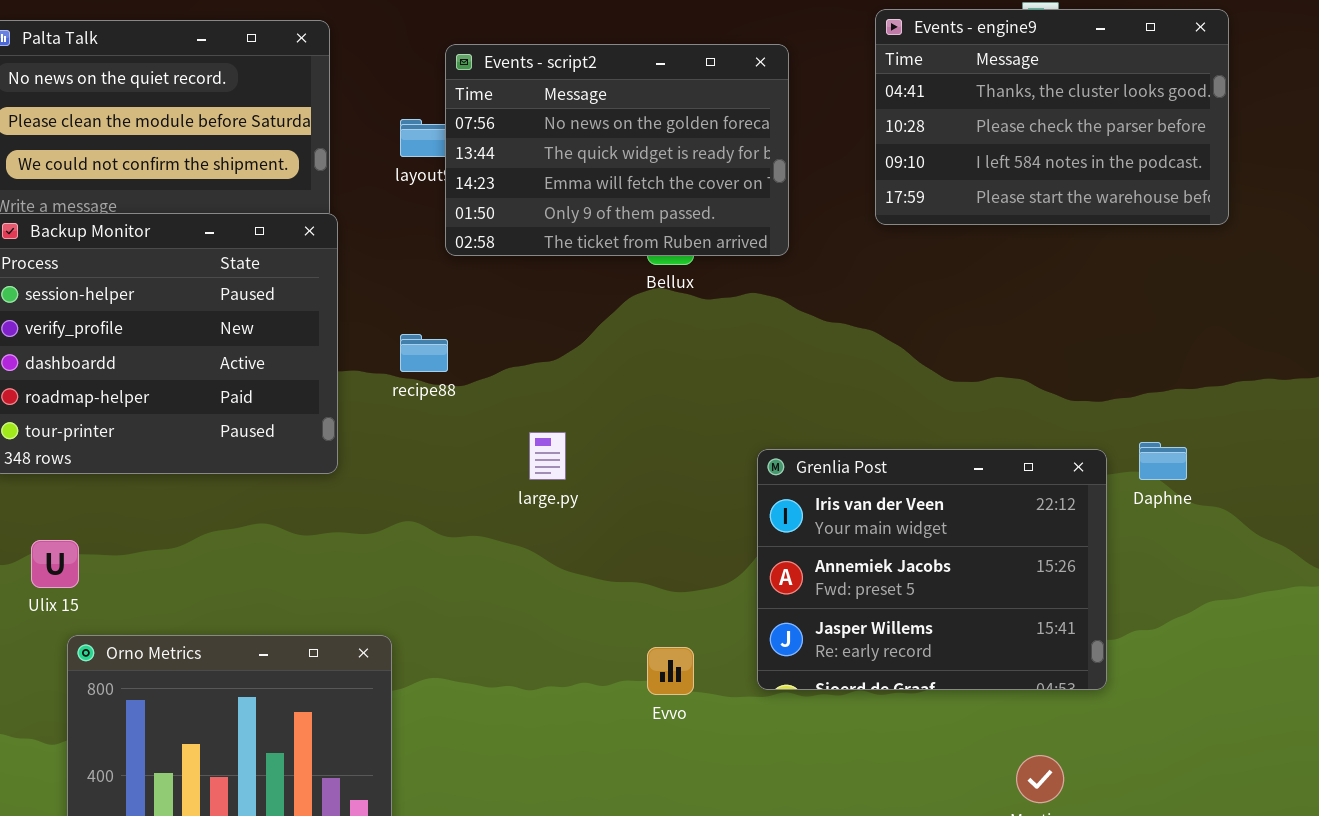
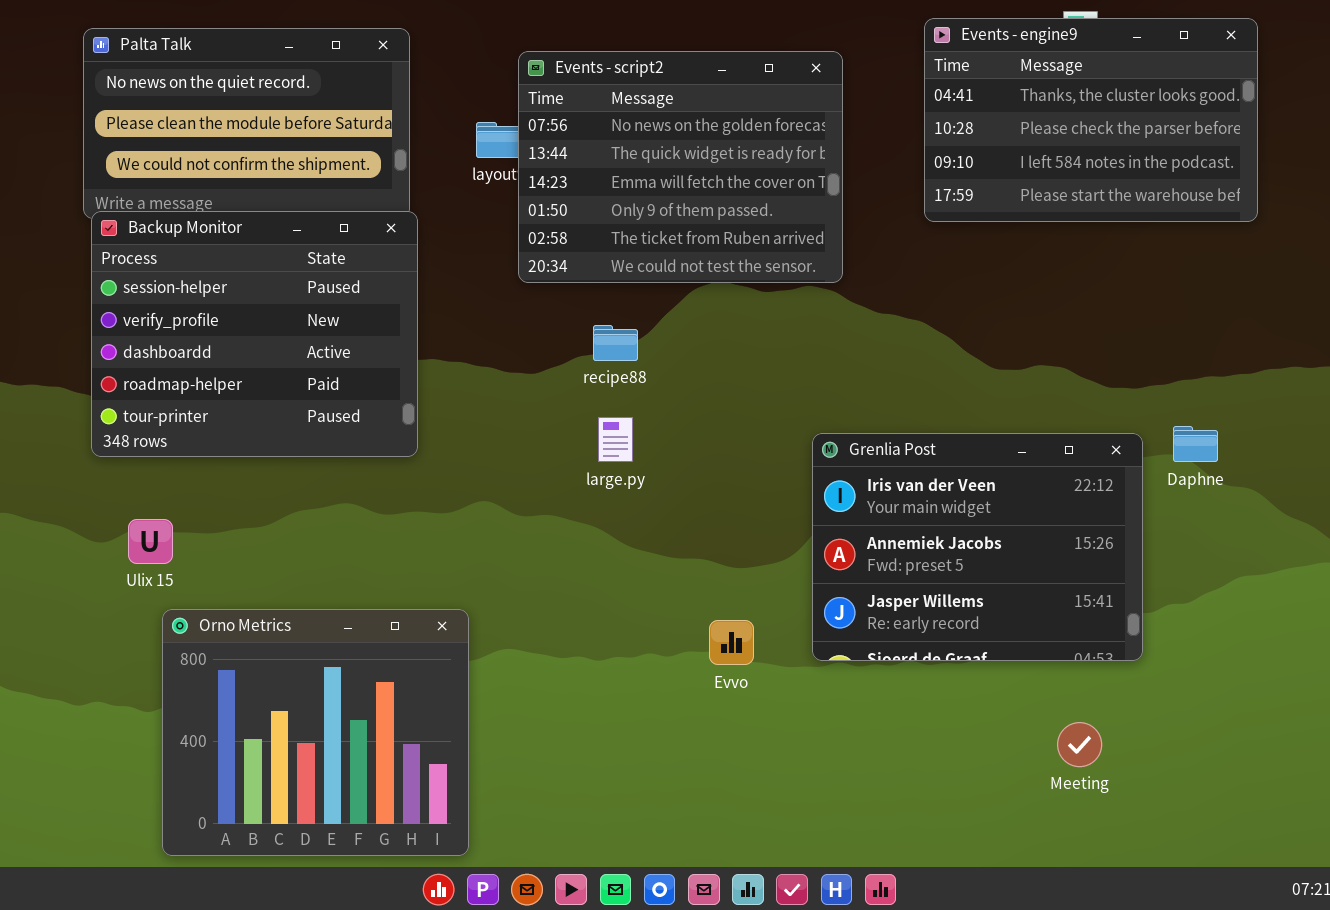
Events - script2: [445,44,789,256] -> [518,51,843,283], resized
recipe88: [400,334,448,372] -> [593,325,638,361], moved

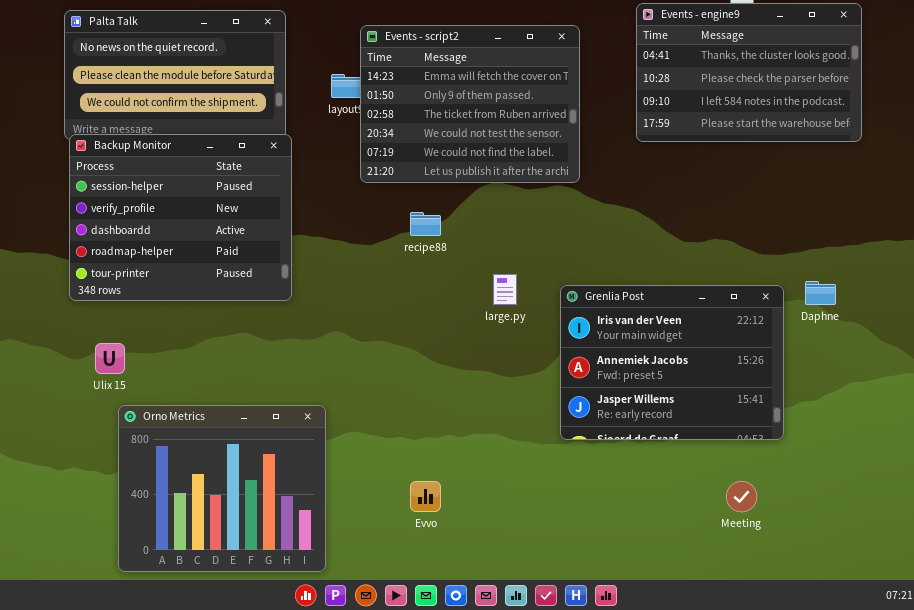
Events - script2: [518,51,843,283] -> [360,25,580,183], scrolled down 2 rows
large.py: [598,417,633,462] -> [493,274,517,305], moved
Evvo: [709,620,754,665] -> [410,481,441,512], moved

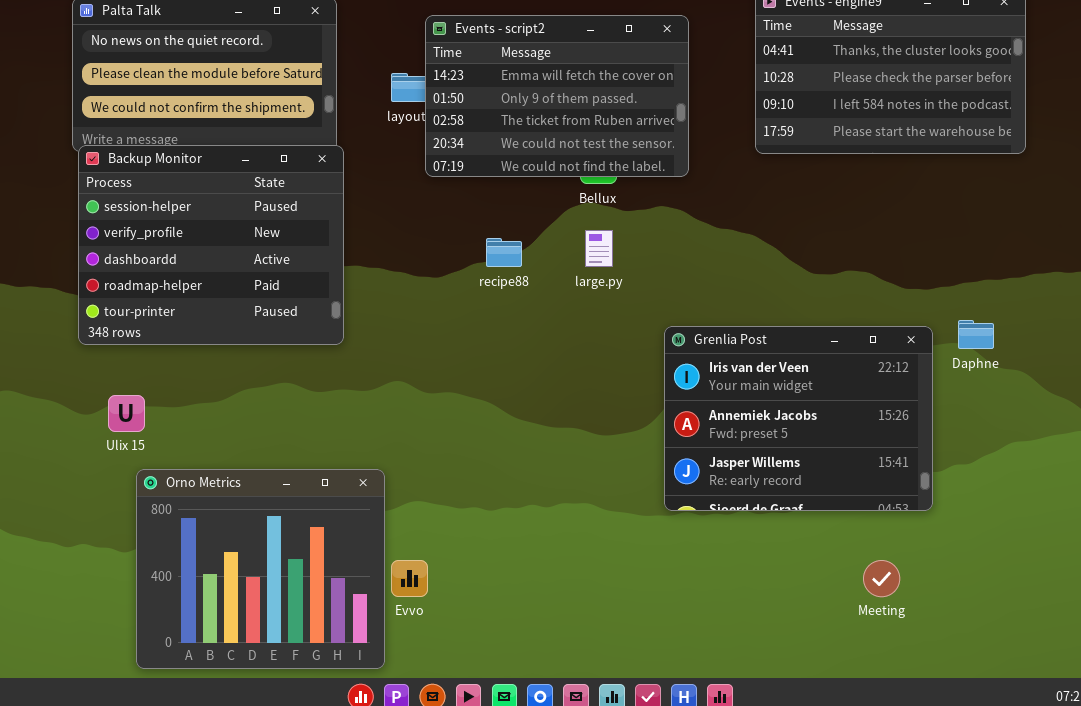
Events - script2: [360,25,580,183] -> [425,15,689,177], resized
large.py: [493,274,517,305] -> [585,230,613,267], moved
Evvo: [410,481,441,512] -> [391,560,428,597], moved

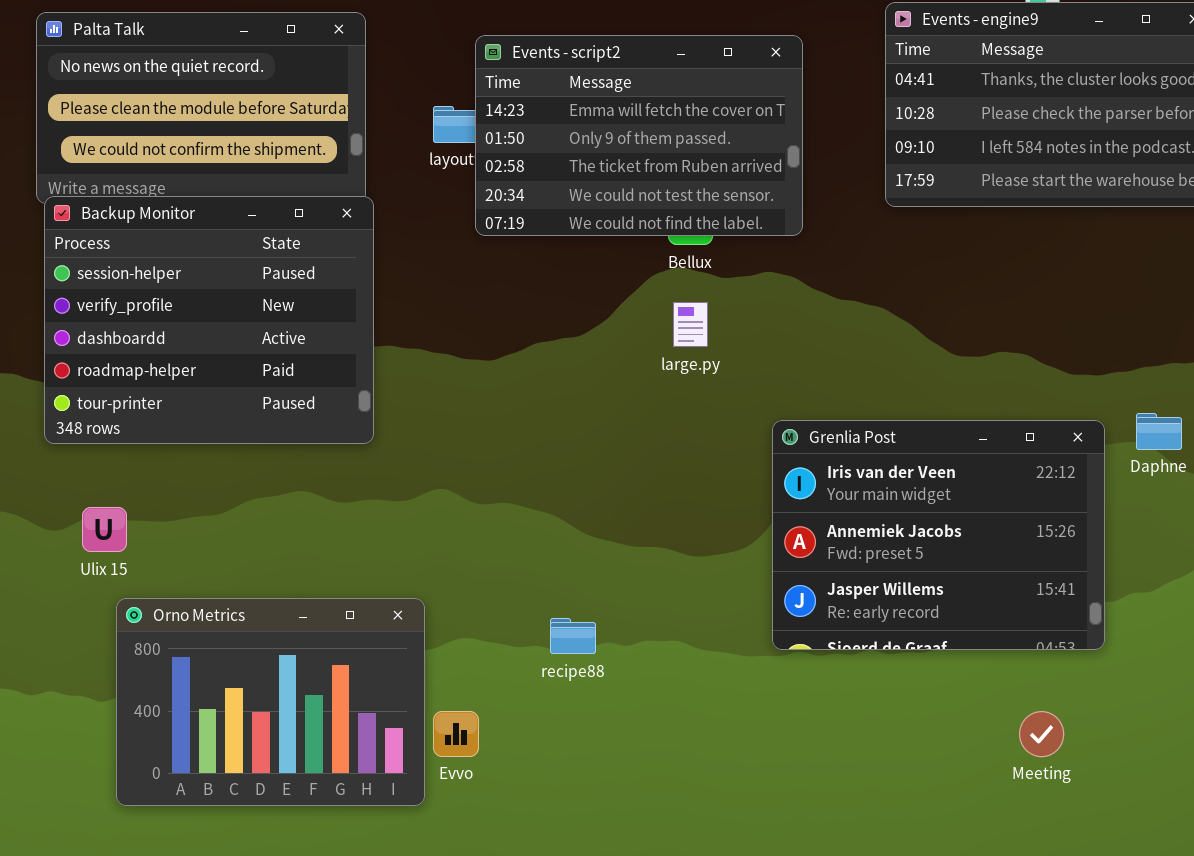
recipe88: [486,238,522,267] -> [550,618,596,654], moved
Orno Metrics: [136,469,385,669] -> [116,598,425,806], resized

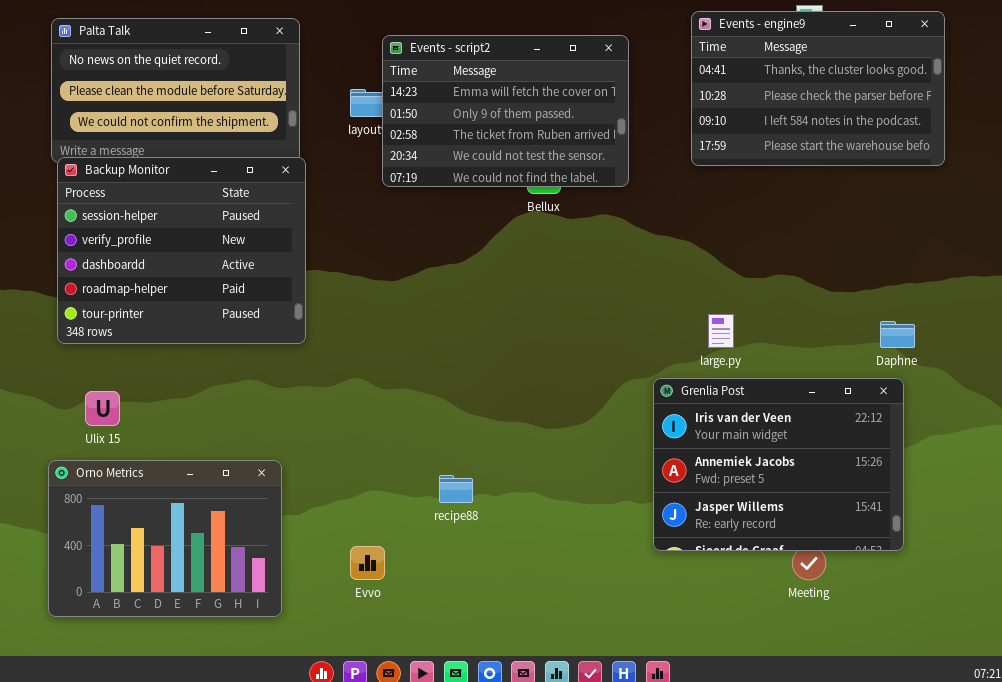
large.py: [673,302,708,347] -> [708,314,734,348], moved
Grenlia Post: [772,420,1105,650] -> [653,378,904,551], moved
Orno Metrics: [116,598,425,806] -> [48,460,282,617], moved

